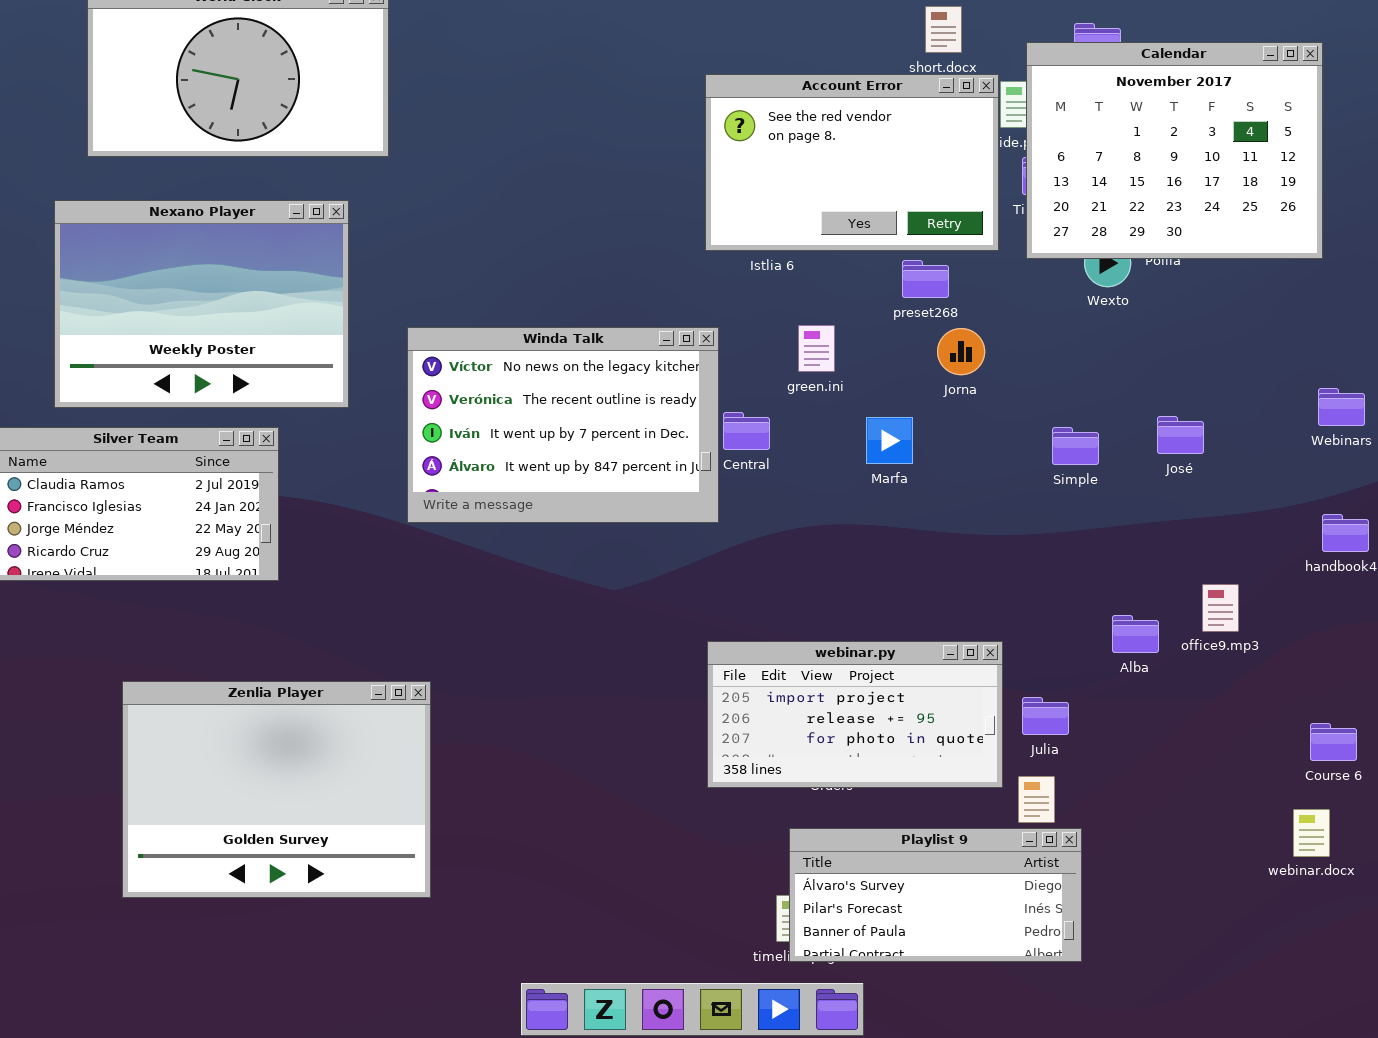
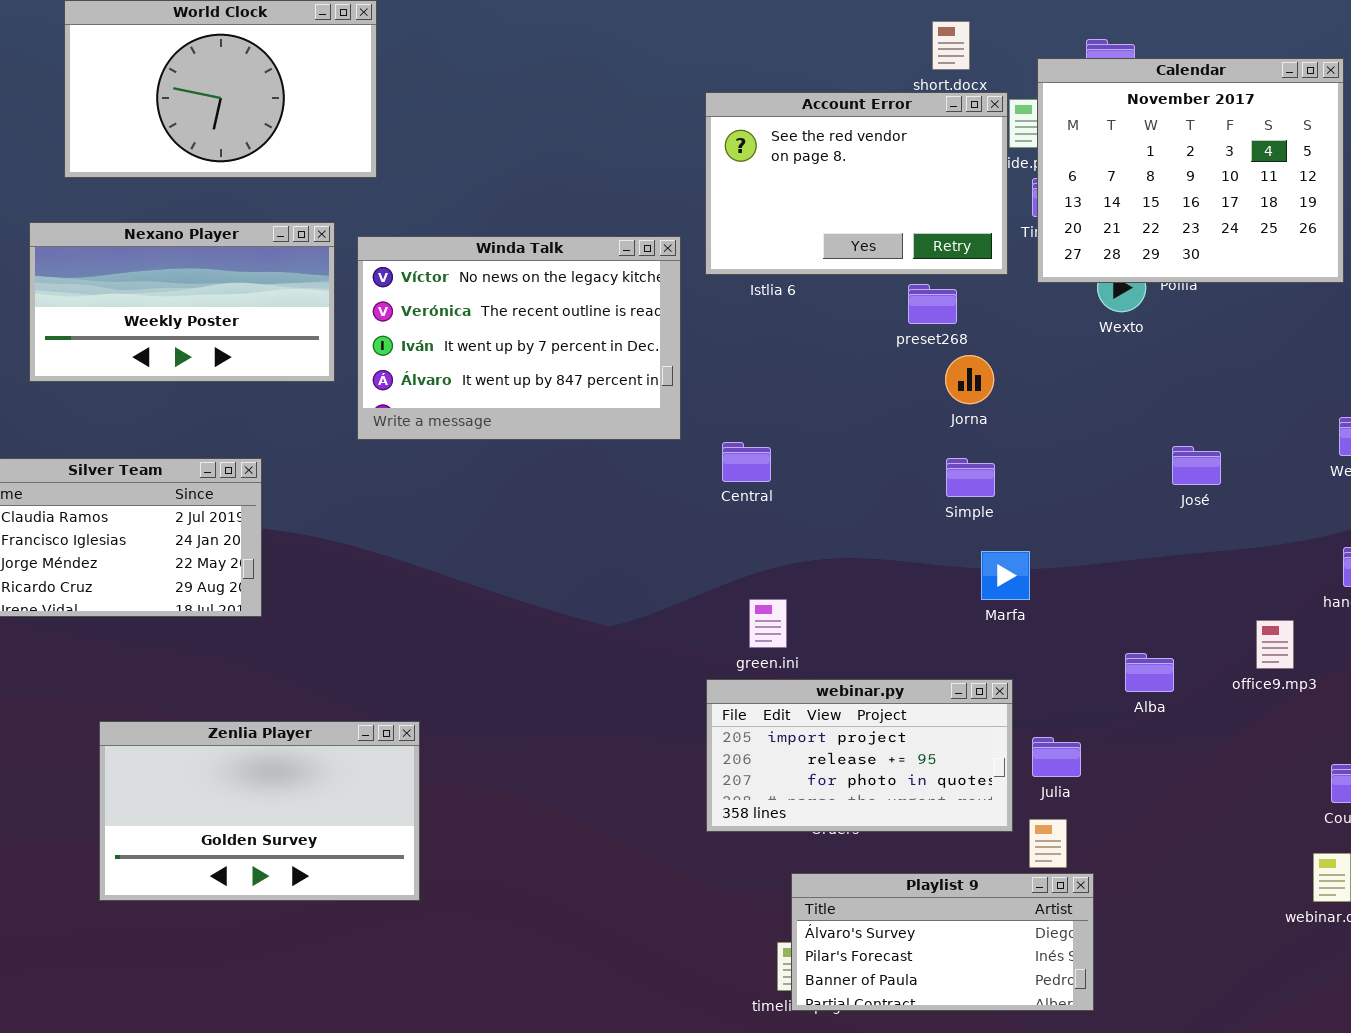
Nexano Player: [54,200,349,408] -> [29,222,335,382], resized
green.ini: [798,325,835,372] -> [749,599,787,648], moved
Winda Talk: [407,327,719,523] -> [357,236,681,440], moved
Marfa: [866,417,913,464] -> [981,551,1030,600], moved
Simple: [1052,427,1099,465] -> [946,458,995,497], moved
office9.mp3: [1202,584,1239,632] -> [1256,620,1294,669], moved
Zenlia Player: [122,681,431,898] -> [99,721,420,901], resized

